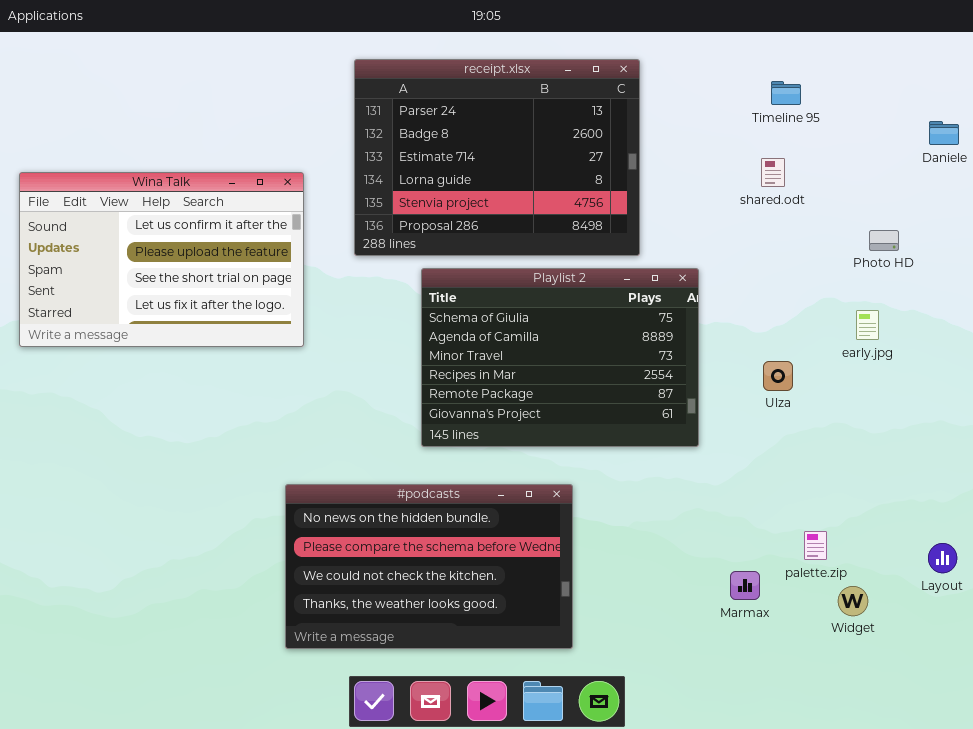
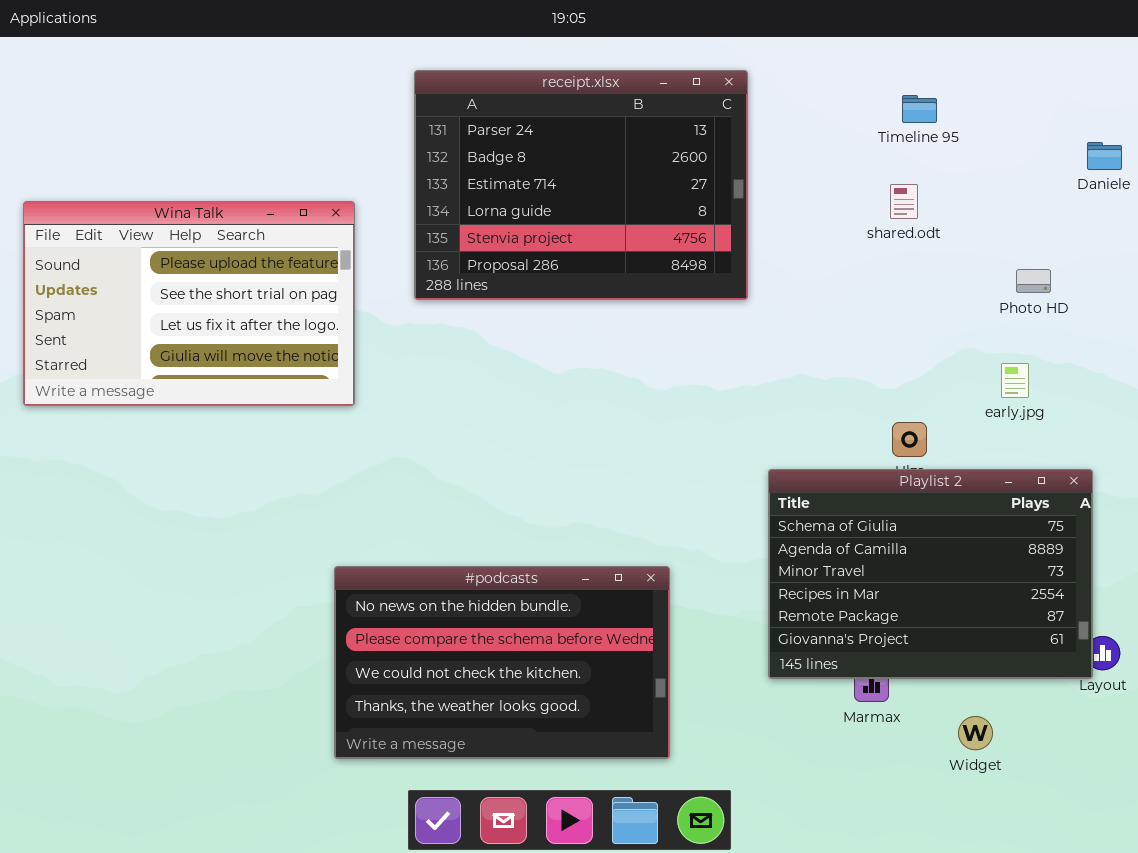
Wina Talk: [19,172,304,347] -> [23,201,355,406], scrolled down 1 row
Playlist 2: [421,268,699,447] -> [768,469,1093,679], moved
Widget: [838,586,868,616] -> [958,716,993,750], moved

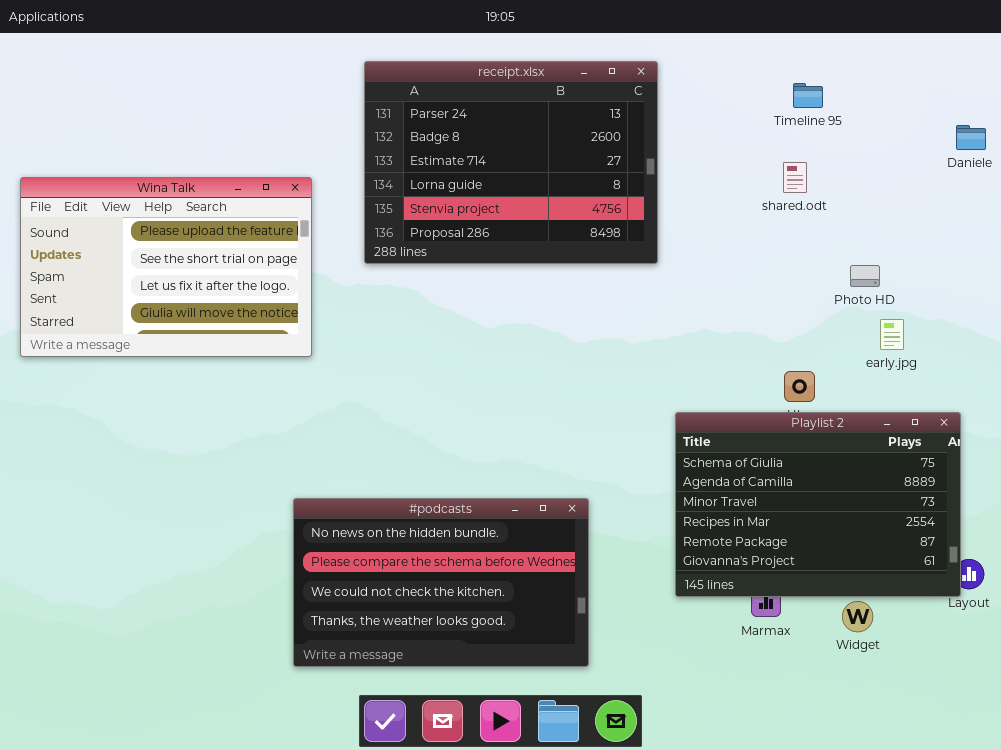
Photo HD: [1016,269,1051,293] -> [850,265,880,287], moved
Widget: [958,716,993,750] -> [842,601,873,632], moved

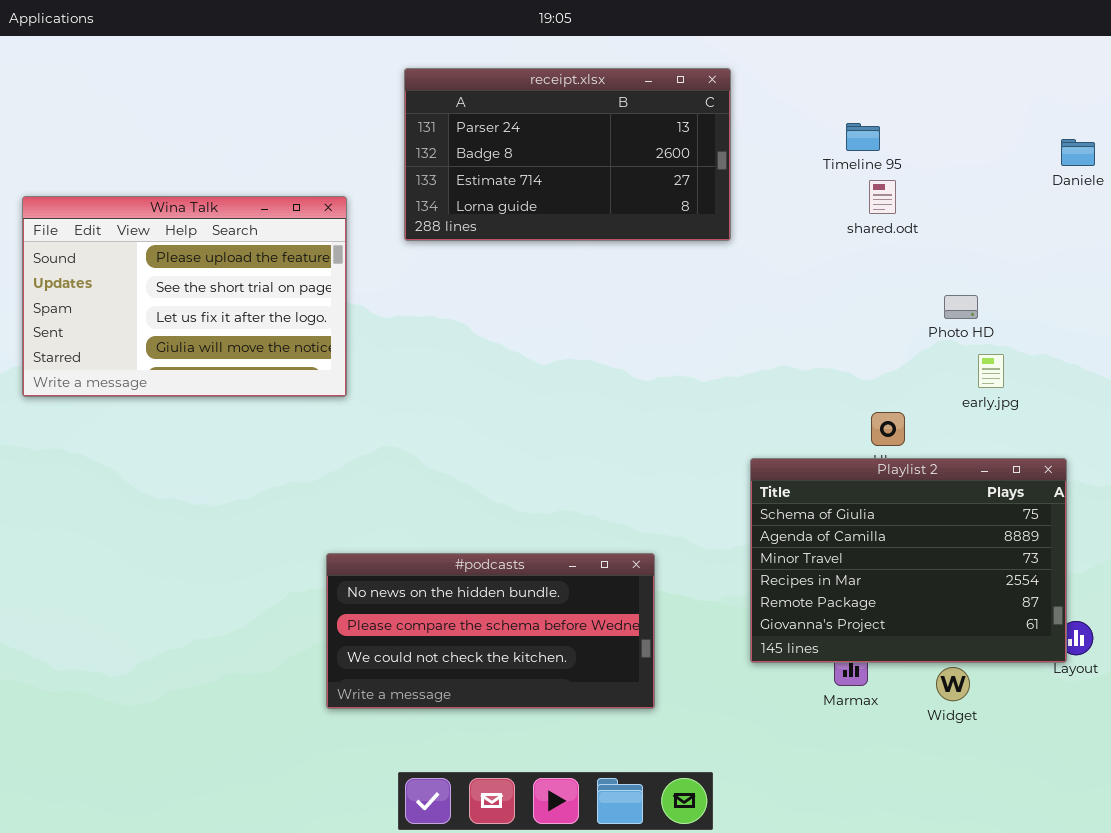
receipt.xlsx: [364,61,658,264] -> [404,68,731,241], resized
Timeline 95: [793,83,823,108] -> [846,123,880,151], moved
#podcasts: [293,498,589,667] -> [326,553,655,709], resized

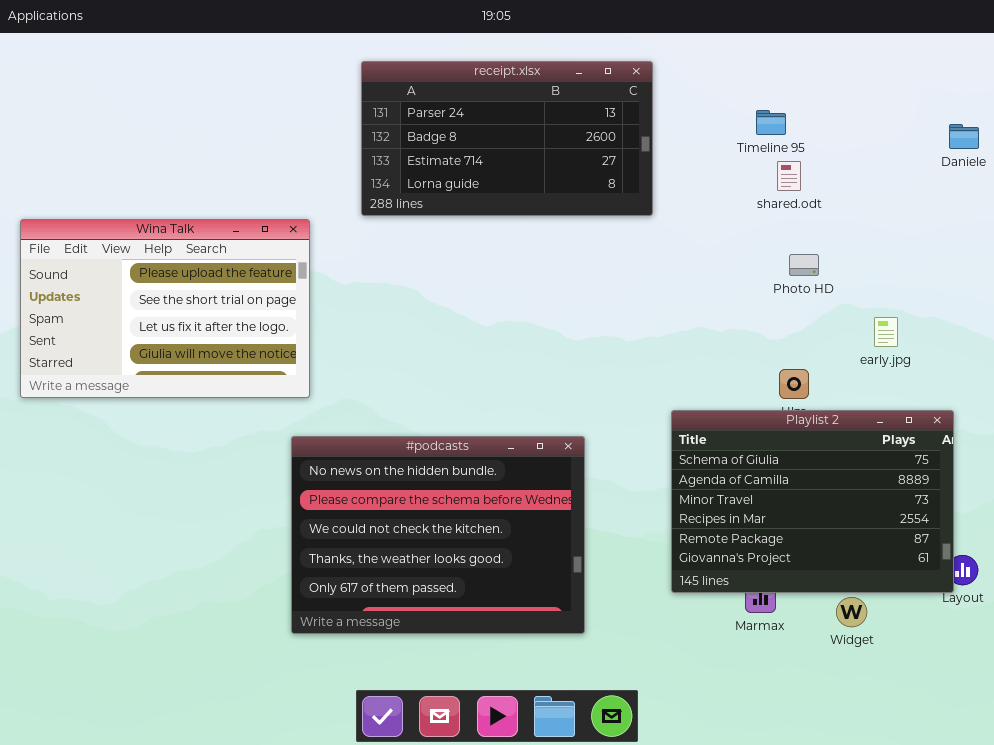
Wina Talk: [22,196,347,397] -> [20,219,310,398], moved
Photo HD: [944,295,978,319] -> [789,254,819,276], moved
#podcasts: [326,553,655,709] -> [291,436,585,634], resized

